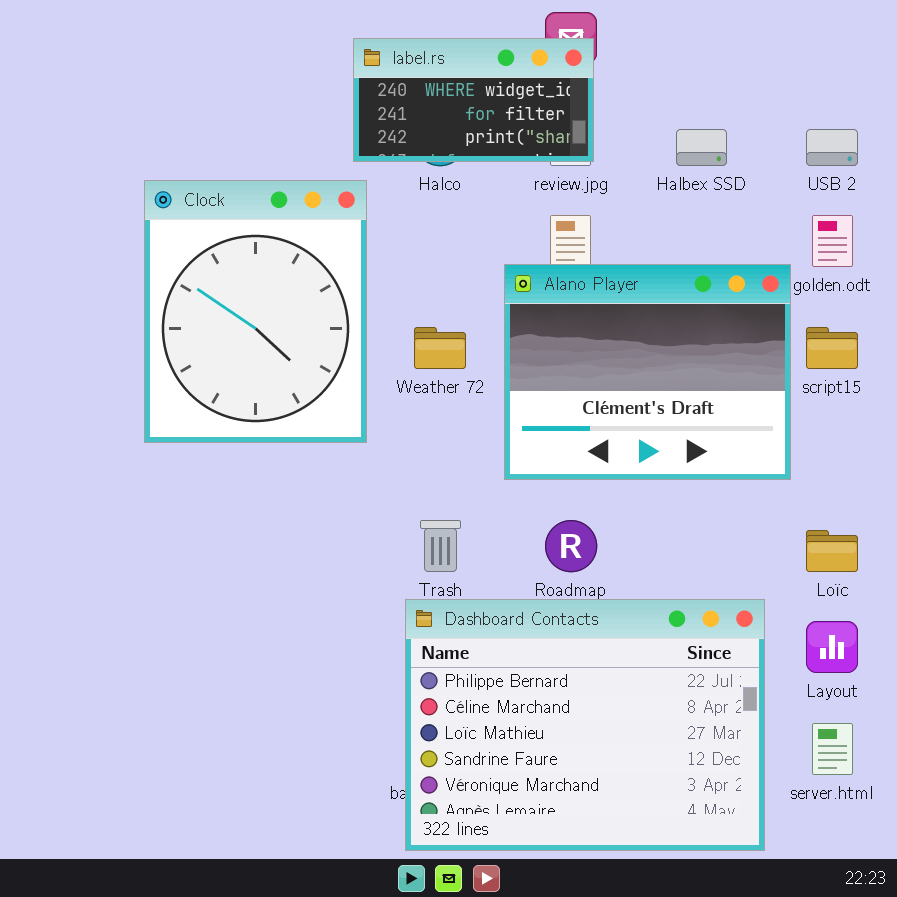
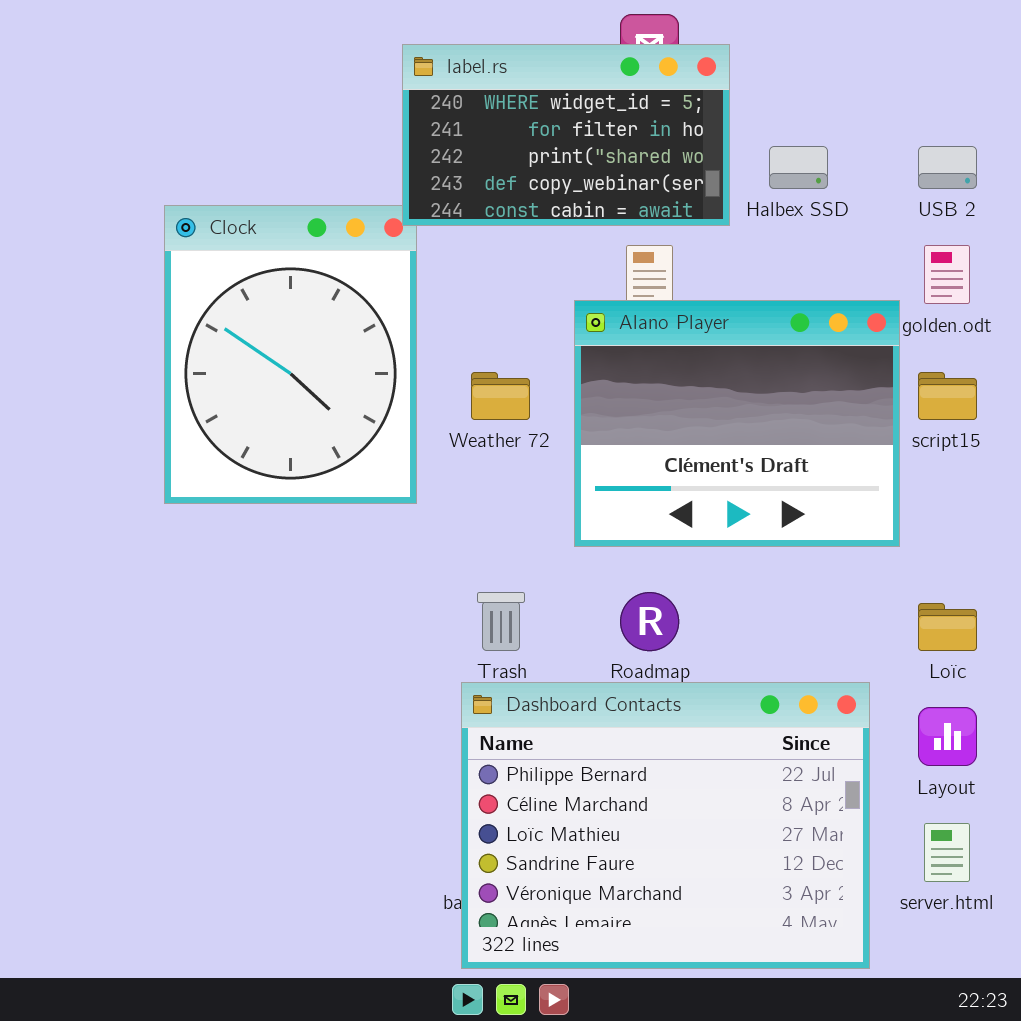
label.rs: [353,38,594,162] -> [402,44,730,226], resized

